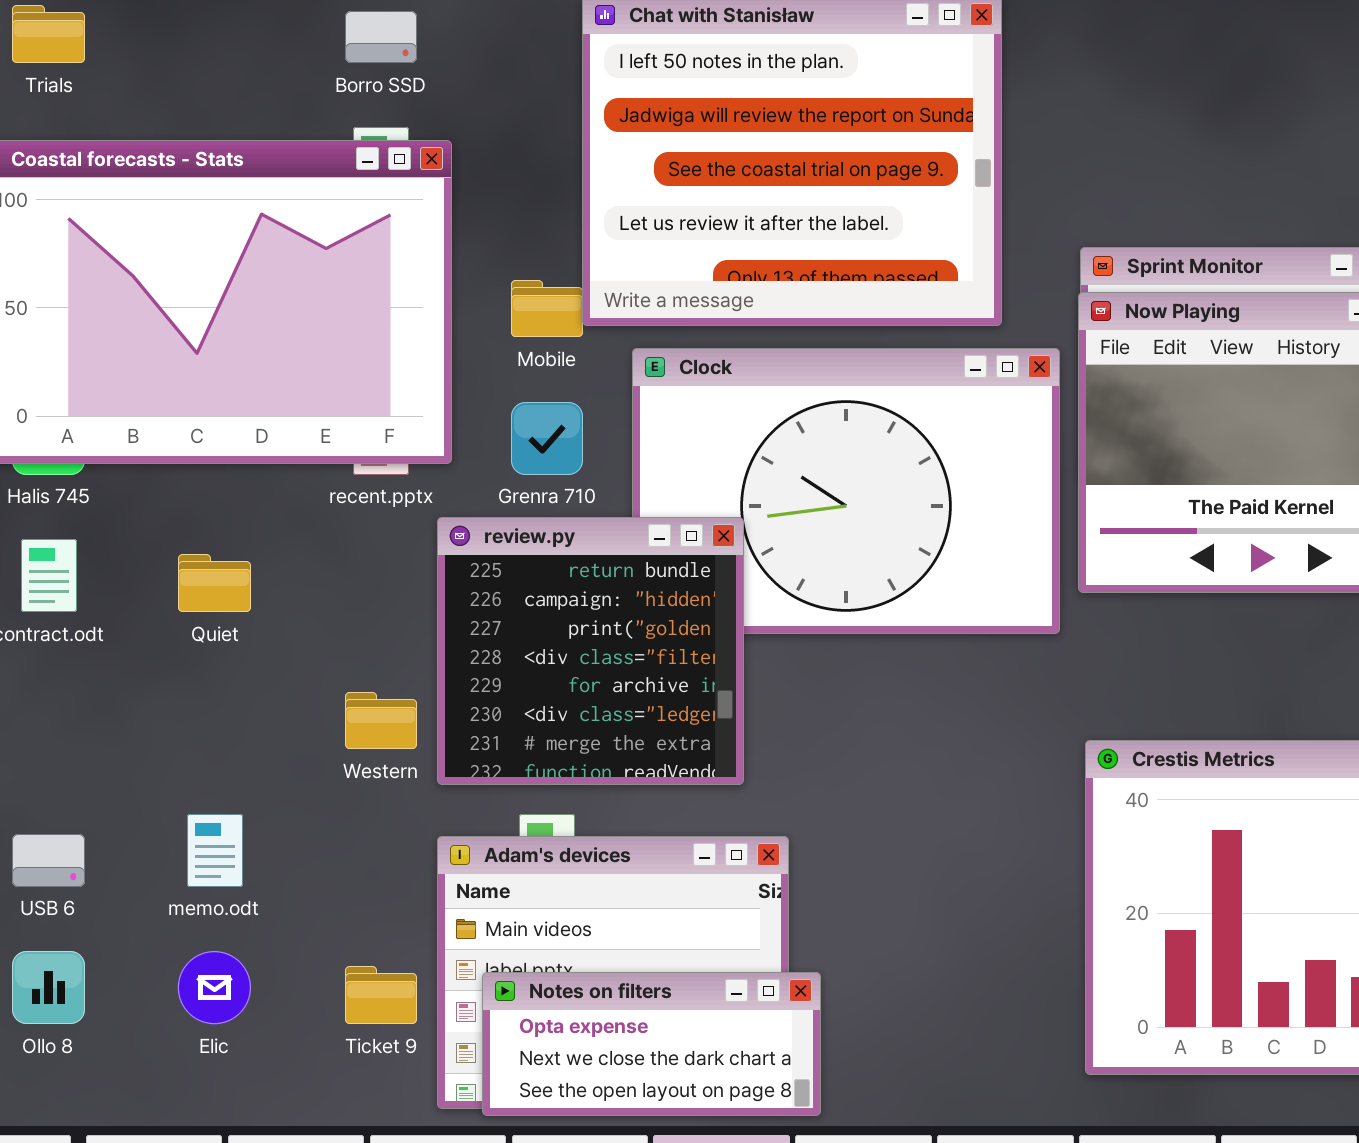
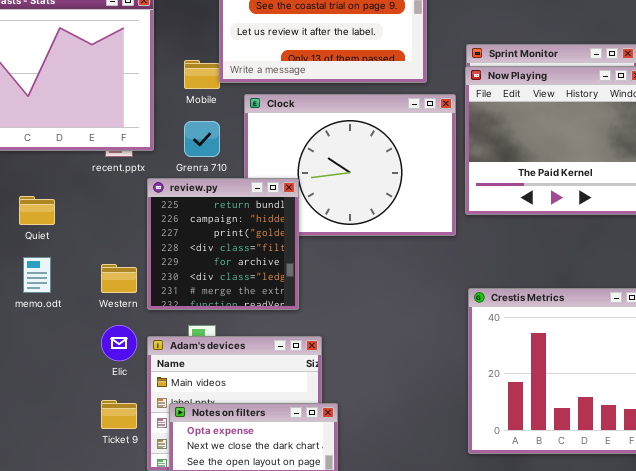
memo.odt: [187,814,243,887] -> [23,257,51,293], moved
Elic: [178,951,251,1024] -> [101,325,137,361], moved

